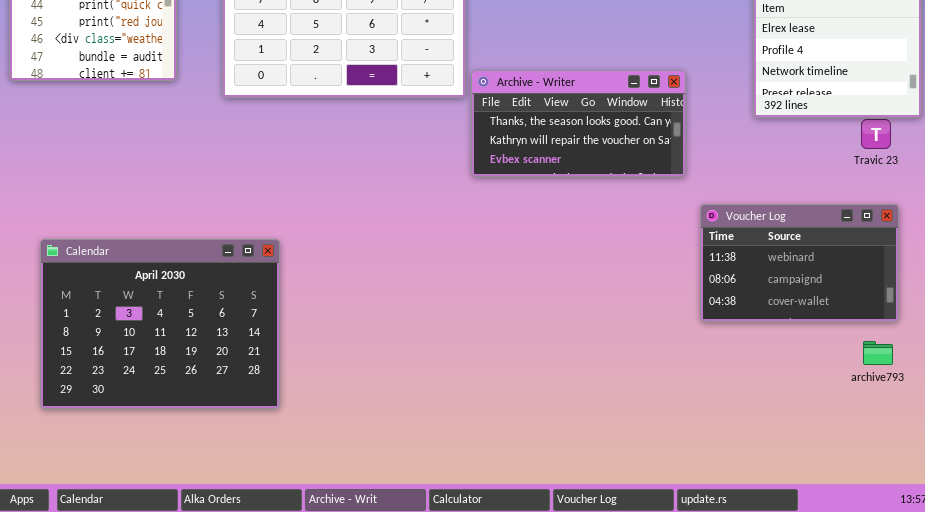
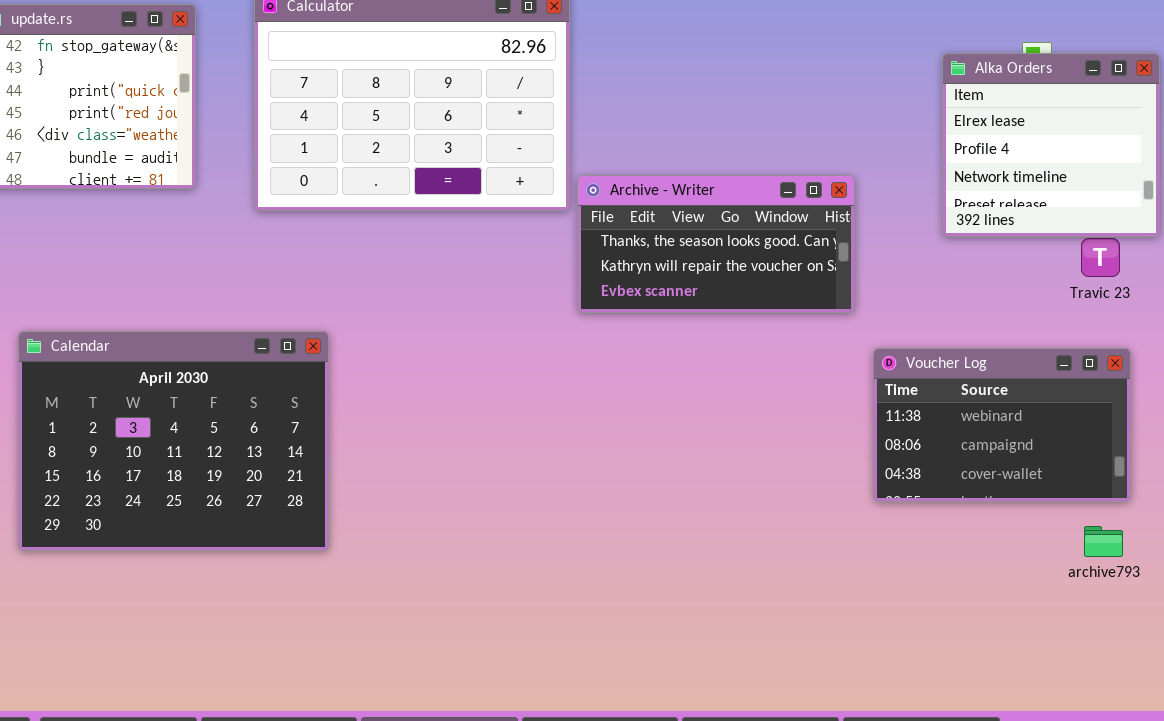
Calendar: [40,239,280,409] -> [18,331,329,551], moved

